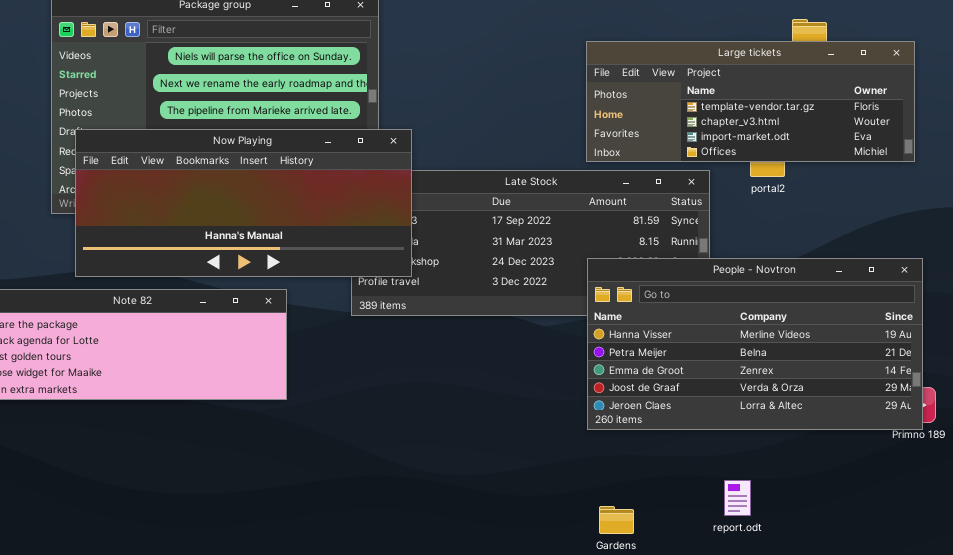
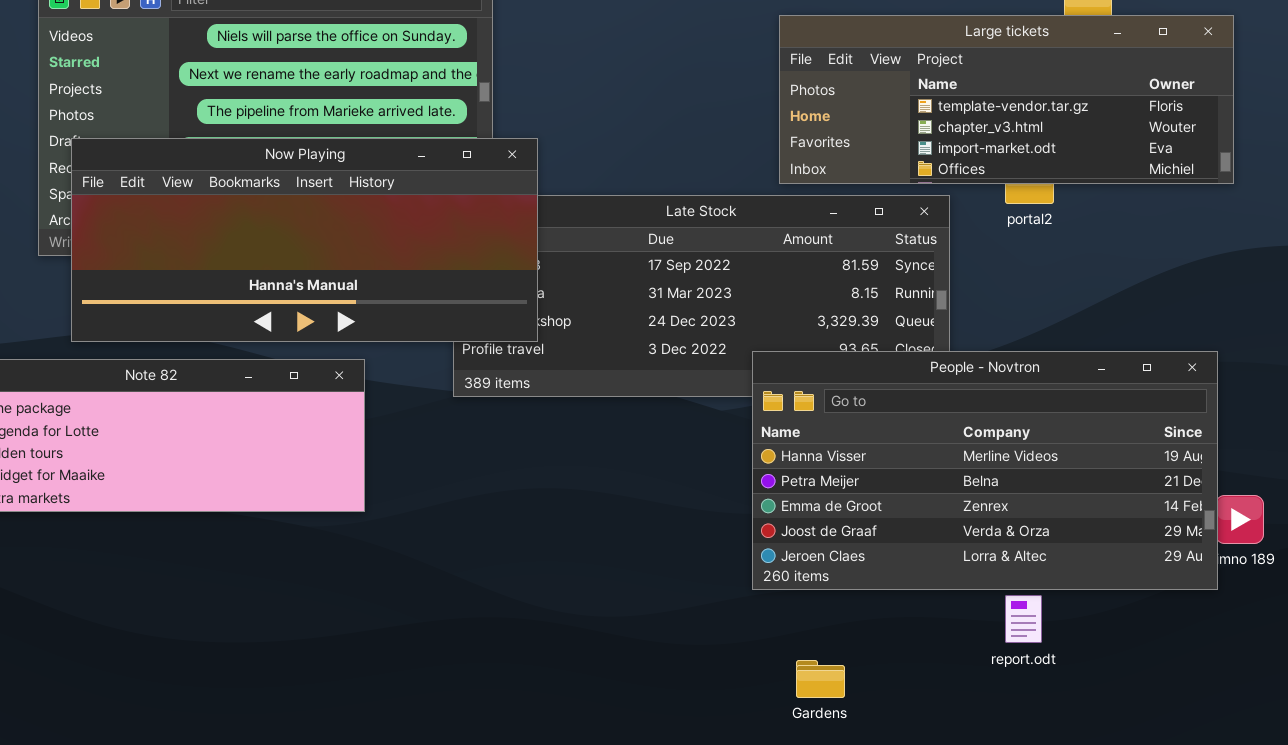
People - Novtron: [587,258,923,430] -> [752,351,1218,590], moved
report.odt: [724,480,751,516] -> [1005,595,1042,643], moved

